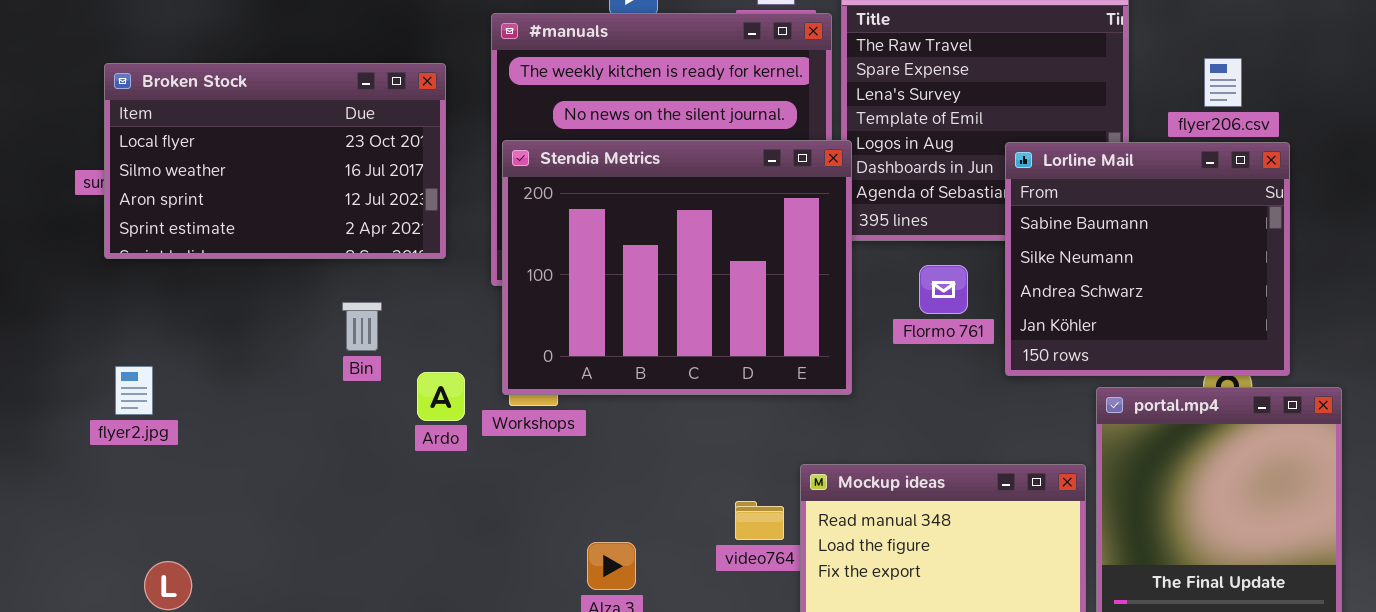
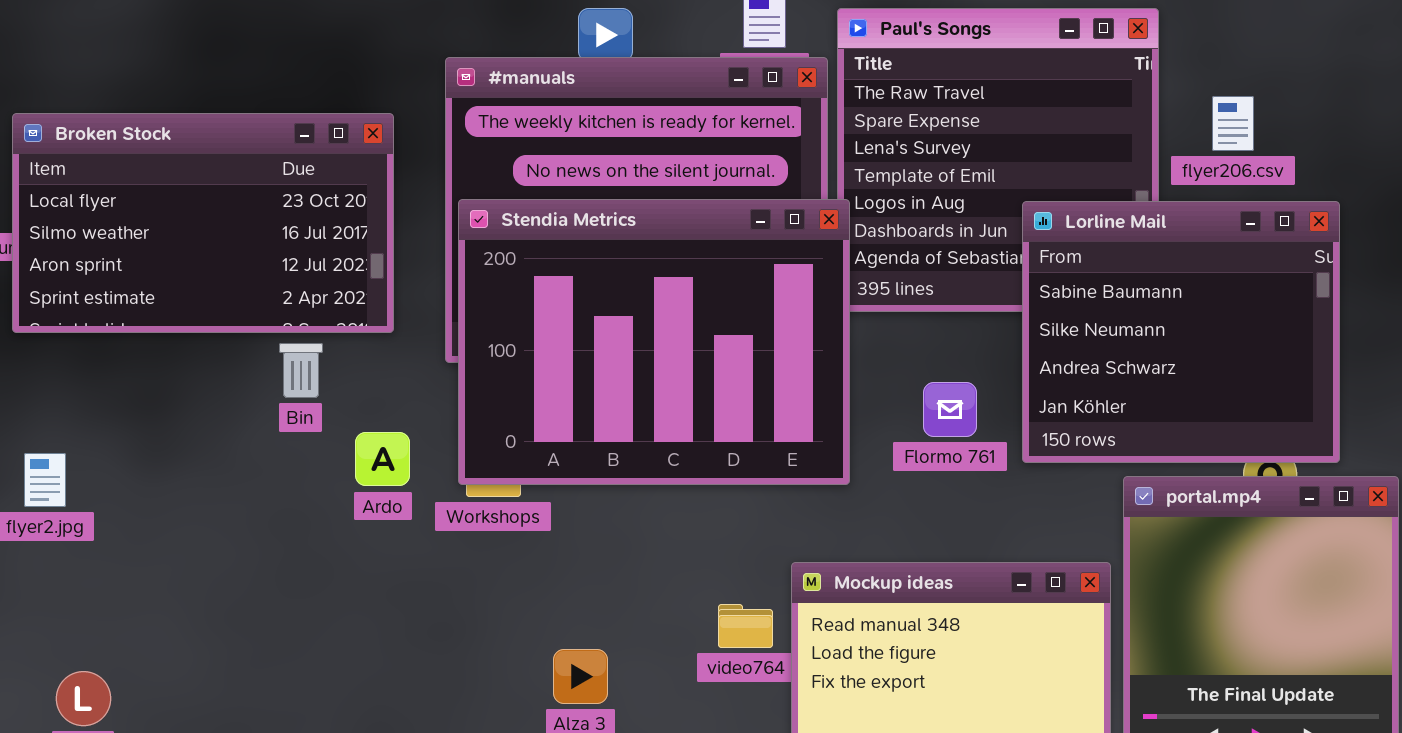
flyer206.csv: [1204,58,1242,107] -> [1212,96,1254,151], moved
Flormo 761: [919,265,968,314] -> [923,382,977,437], moved
Bin: [342,302,382,351] -> [279,343,323,398], moved
Ardo: [417,372,465,421] -> [355,432,410,486], moved

